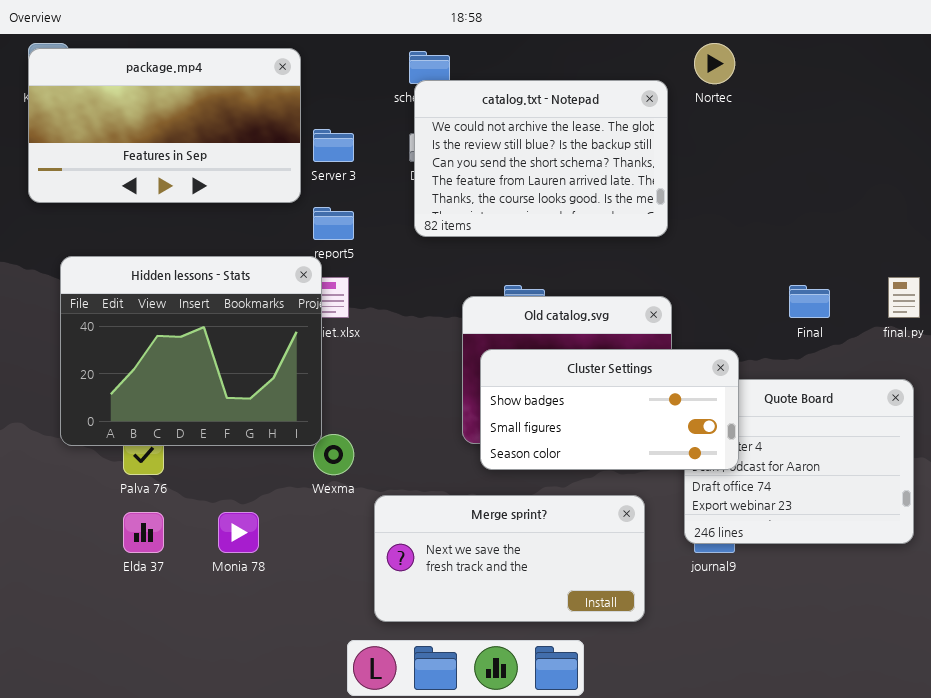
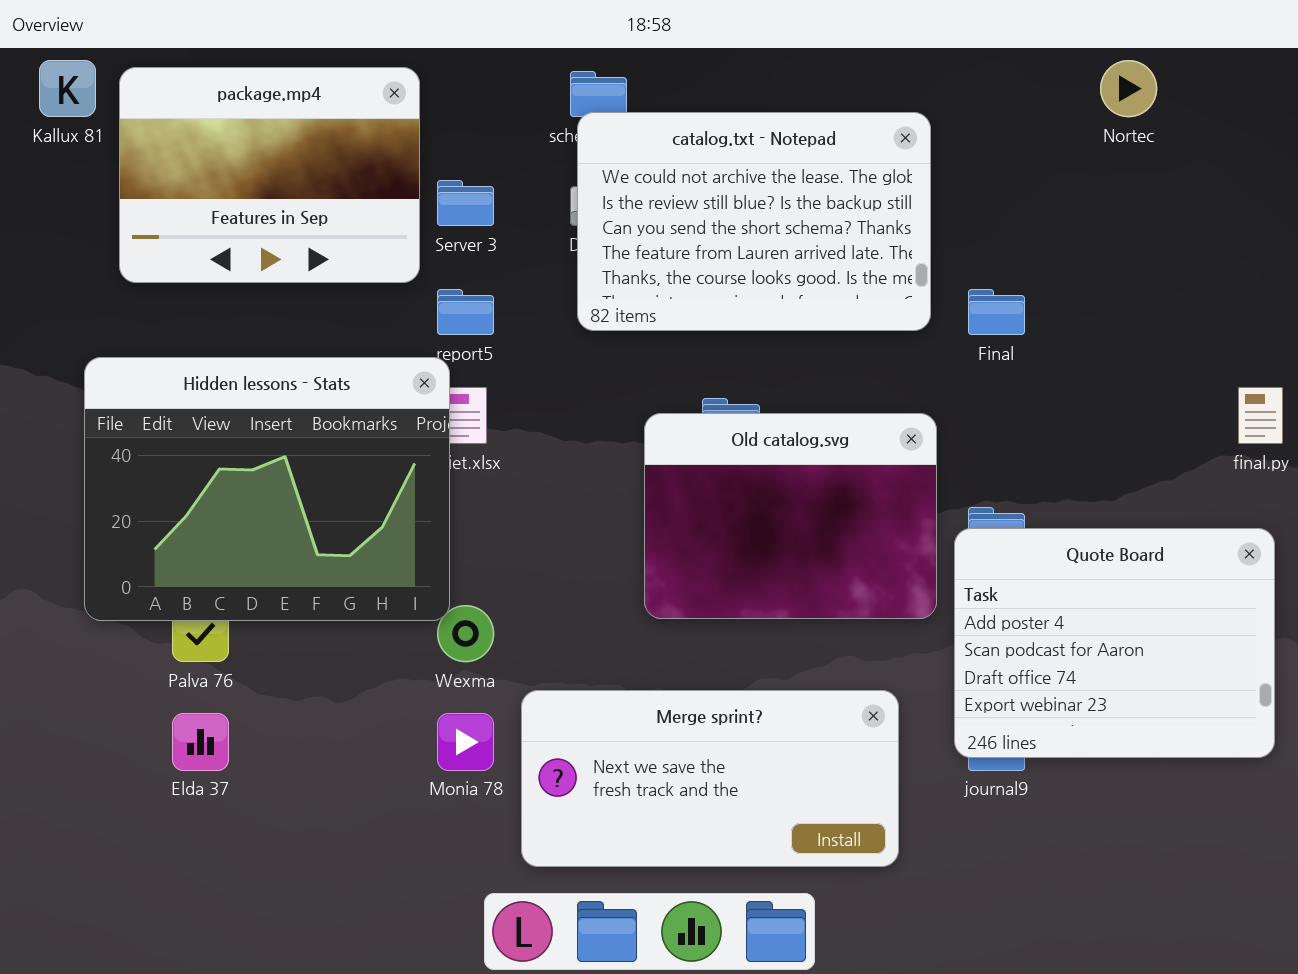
Nortec: [694,43,735,84] -> [1100,60,1157,117], moved
package.mp4: [28,48,301,203] -> [119,67,420,283], resized
Final: [789,285,830,318] -> [968,289,1025,335], moved
Cluster Settings: [480,349,739,470] -> none, closed
Monia 78: [218,512,259,553] -> [437,713,494,771], moved

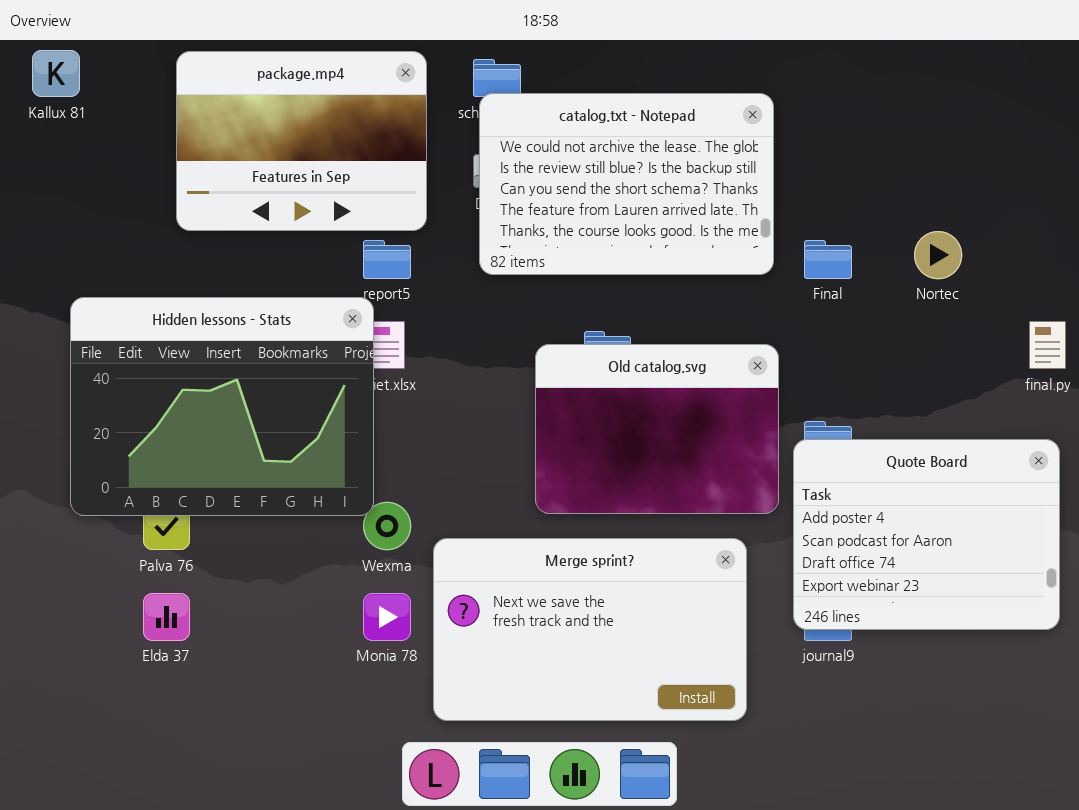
Nortec: [1100,60,1157,117] -> [914,231,962,279], moved
package.mp4: [119,67,420,283] -> [176,51,427,231], moved
Merge sprint?: [521,690,899,867] -> [433,538,747,721], resized

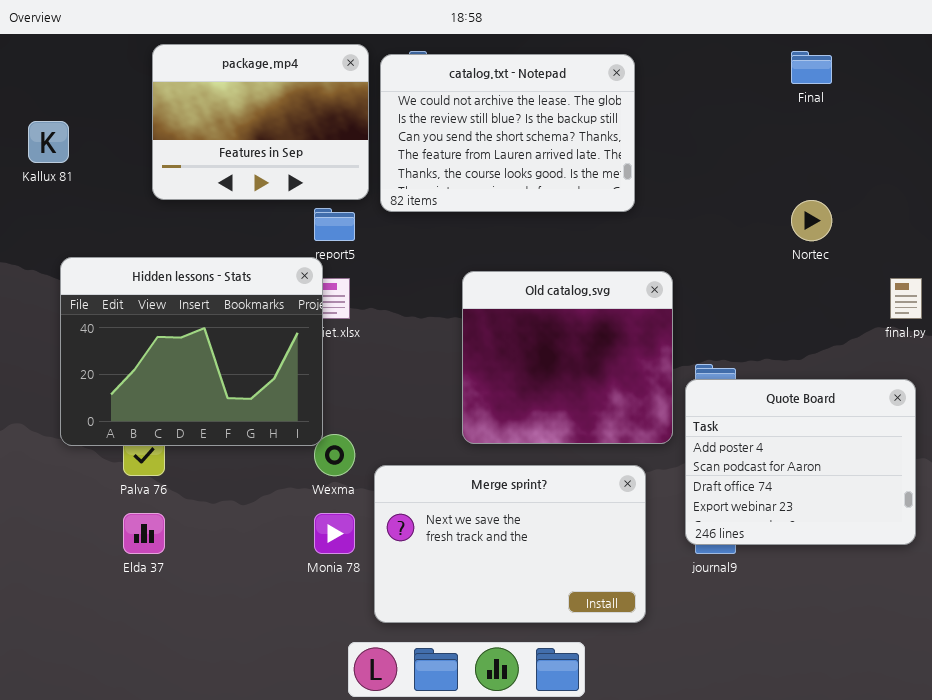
Kallux 81: [32,50,80,97] -> [28,121,69,163], moved
catalog.txt - Notepad: [479,93,774,275] -> [380,54,635,212], moved
Final: [804,240,852,279] -> [791,51,832,84], moved
Old catalog.svg: [535,344,779,514] -> [462,271,673,444], resized

